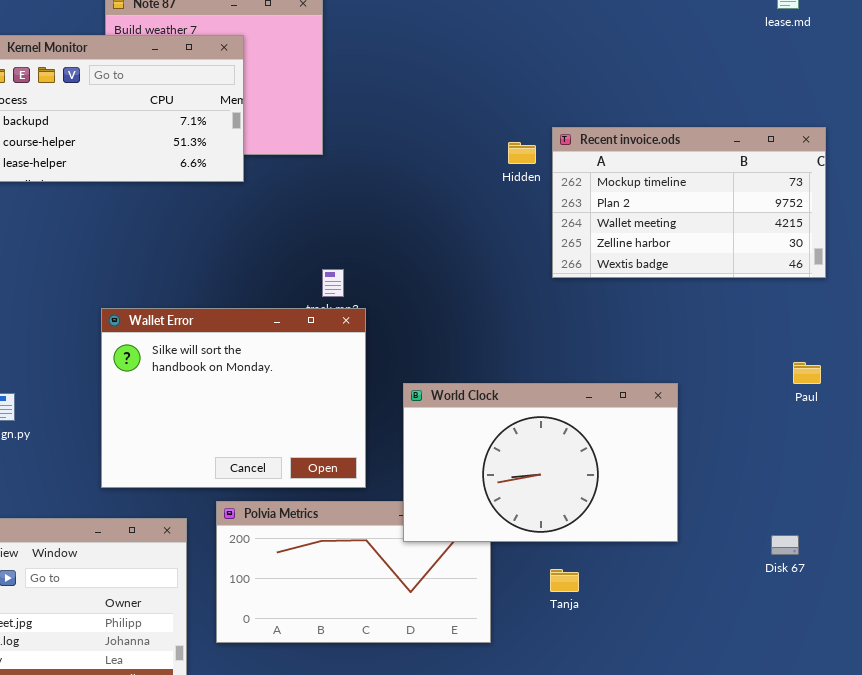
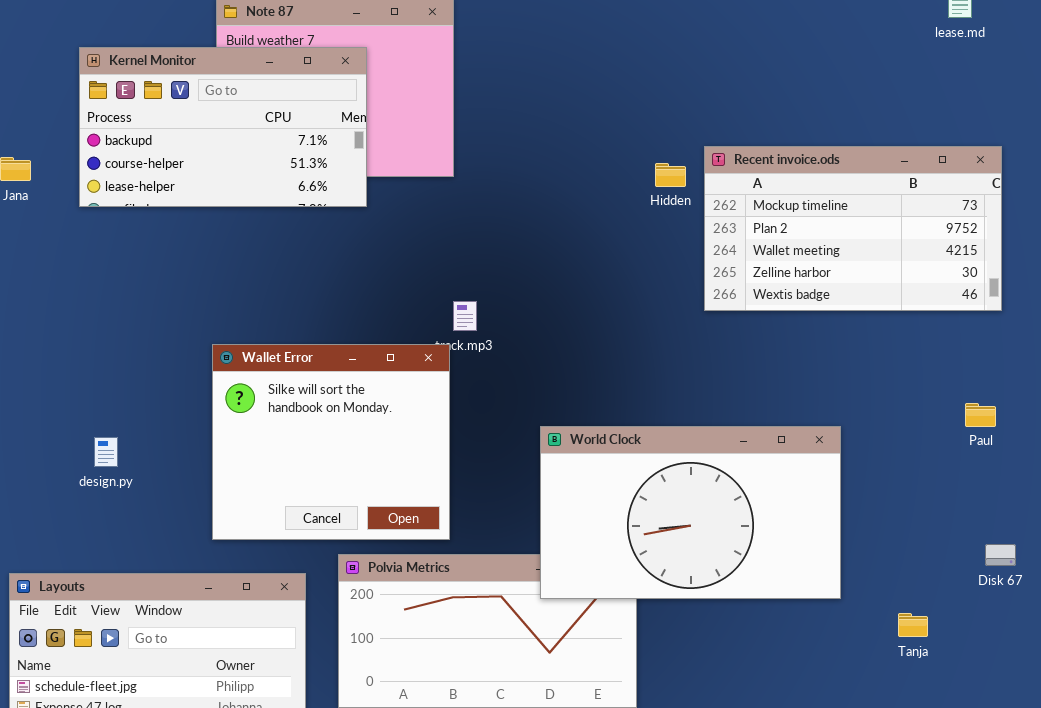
Wallet Error: [101,308,366,488] -> [212,344,450,540], resized
Disk 67: [771,535,799,555] -> [985,544,1016,566], moved
Tanja: [550,569,579,592] -> [898,613,928,637], moved

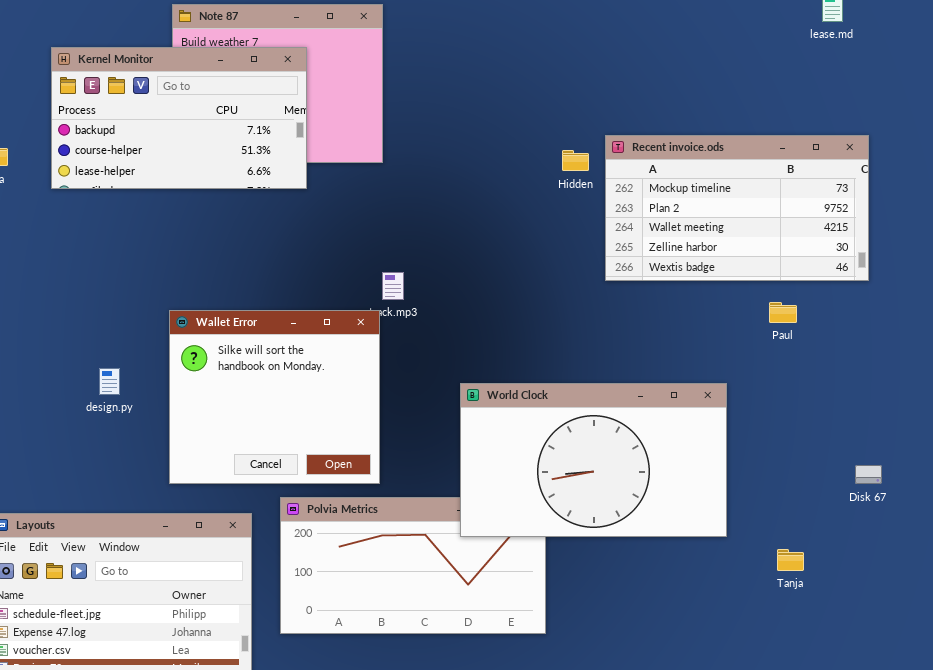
Paul: [965,403,996,427] -> [769,302,797,323], moved
design.py: [94,437,118,467] -> [99,368,120,395], moved
Disk 67: [985,544,1016,566] -> [855,465,882,484], moved

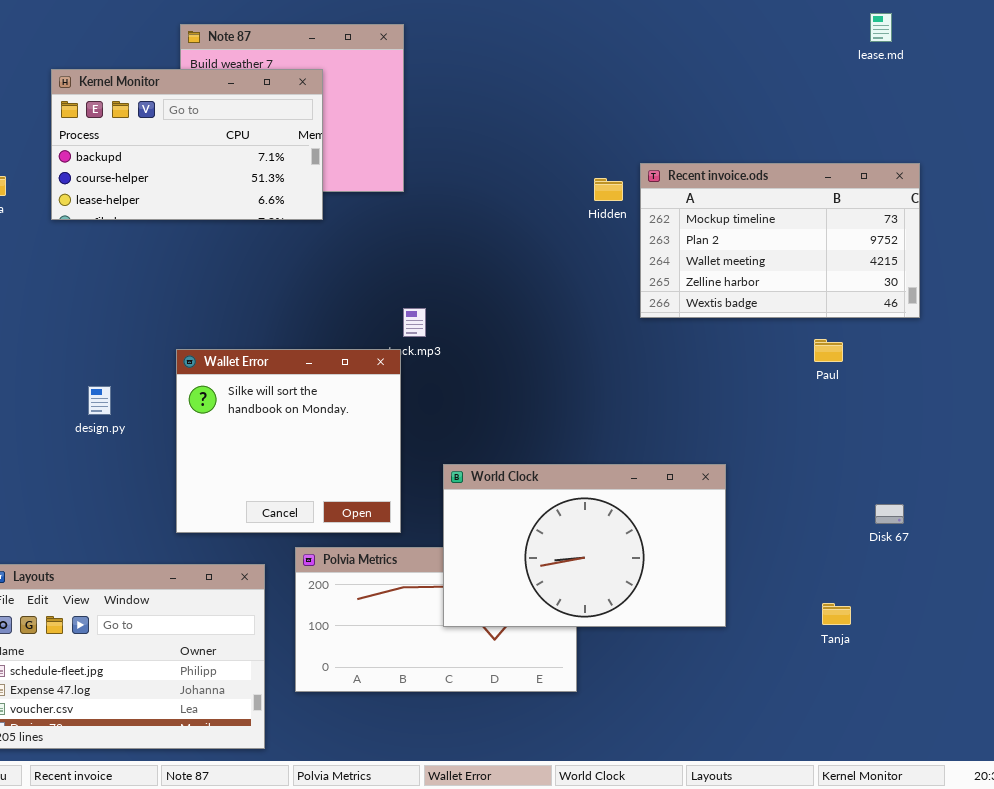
design.py: [99,368,120,395] -> [88,386,111,415], moved
World Clock: [460,383,727,537] -> [443,464,726,627], moved
Disk 67: [855,465,882,484] -> [875,504,904,524], moved

